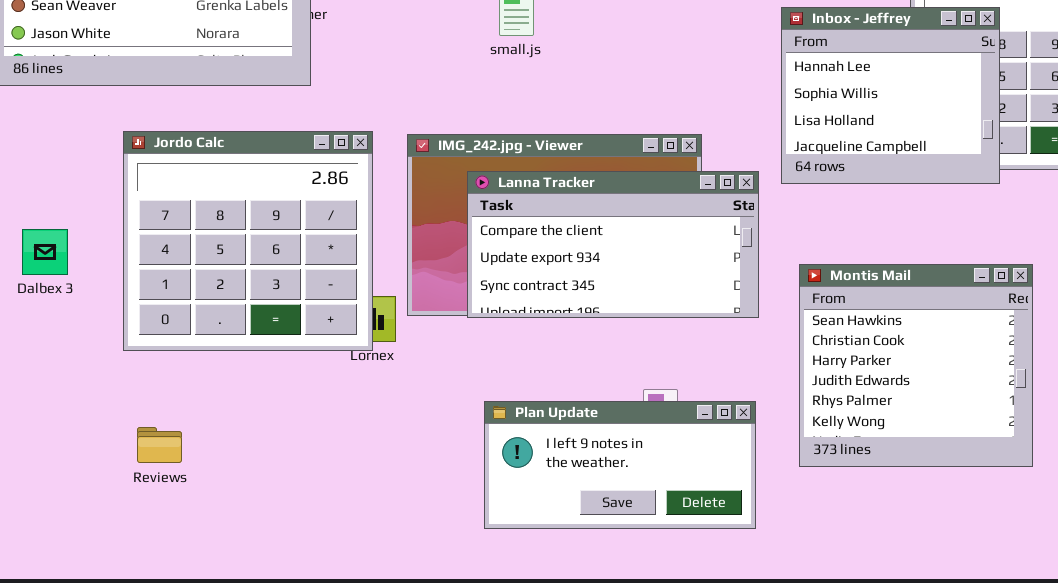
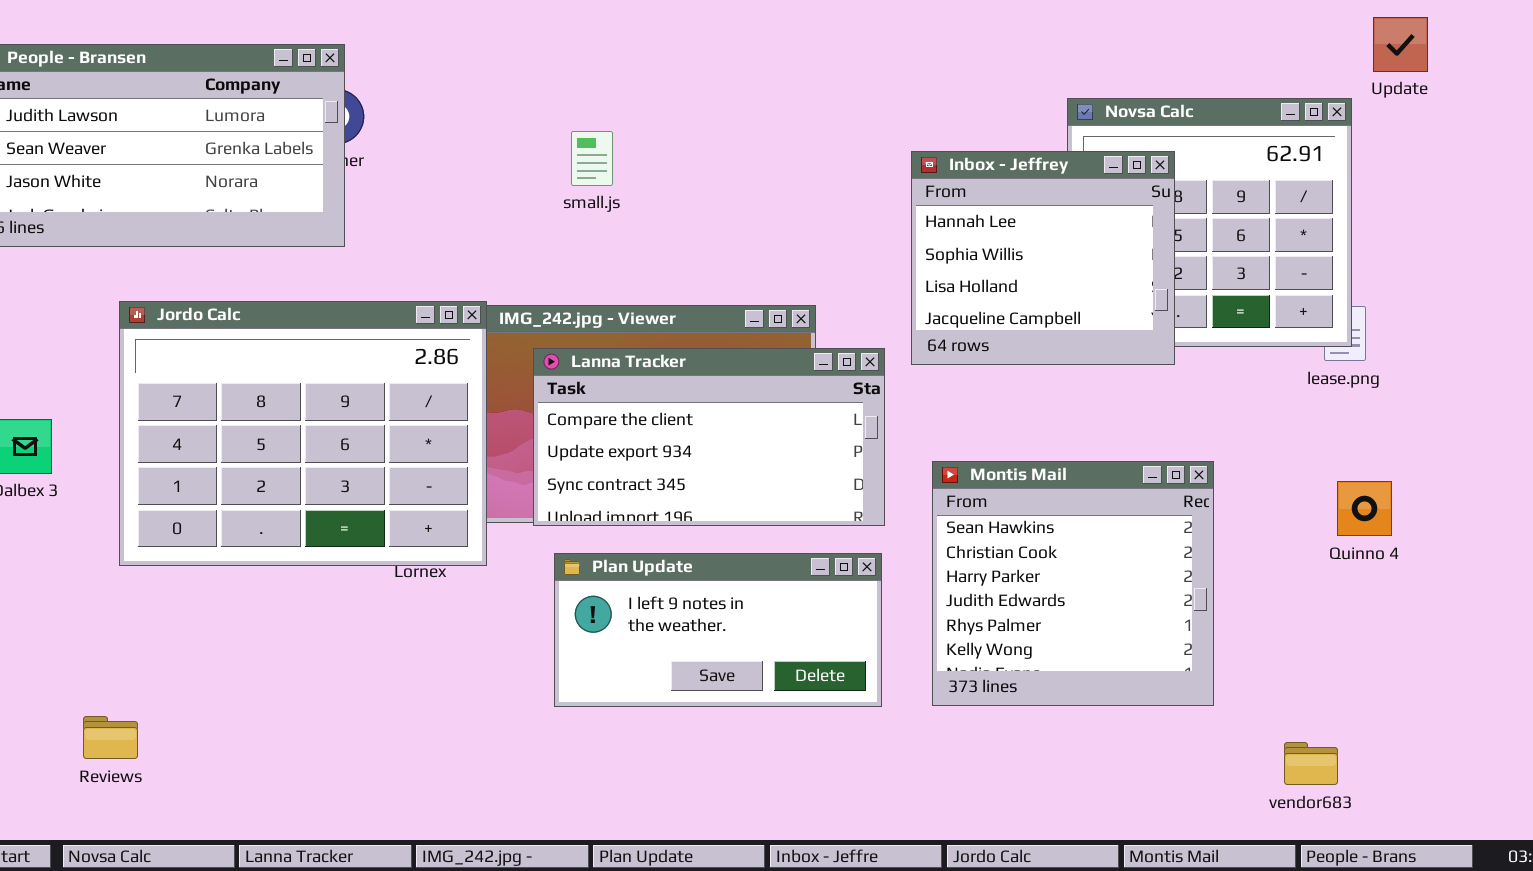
Jordo Calc: [123,131,373,351] -> [119,301,487,566], resized
Plan Update: [484,401,756,529] -> [554,553,882,707], moved
Reviews: [137,427,182,463] -> [83,716,138,759], moved

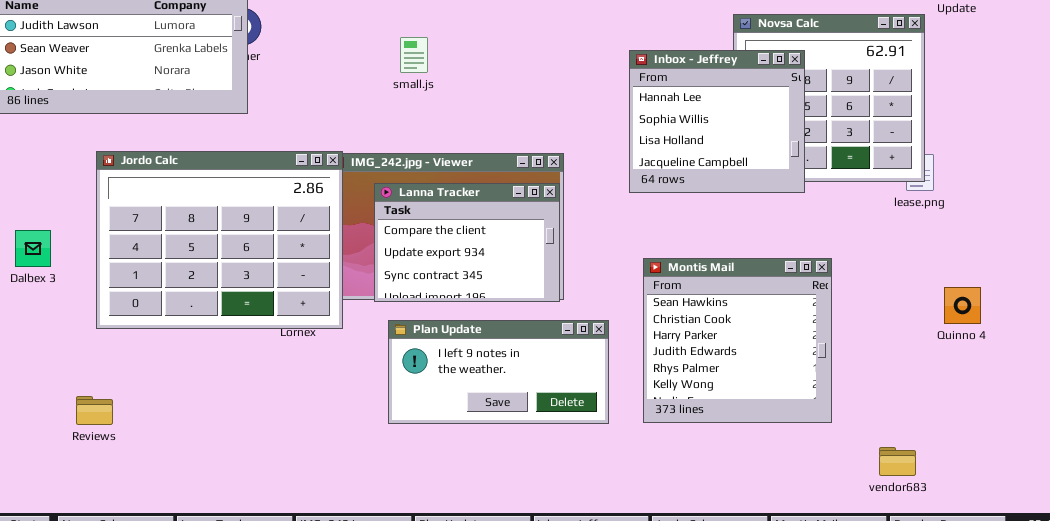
Lanna Tracker: [533,348,885,526] -> [374,183,560,302], resized
Quinno 4: [1337,481,1392,536] -> [944,287,981,324], moved
Reviews: [83,716,138,759] -> [76,396,113,425], moved

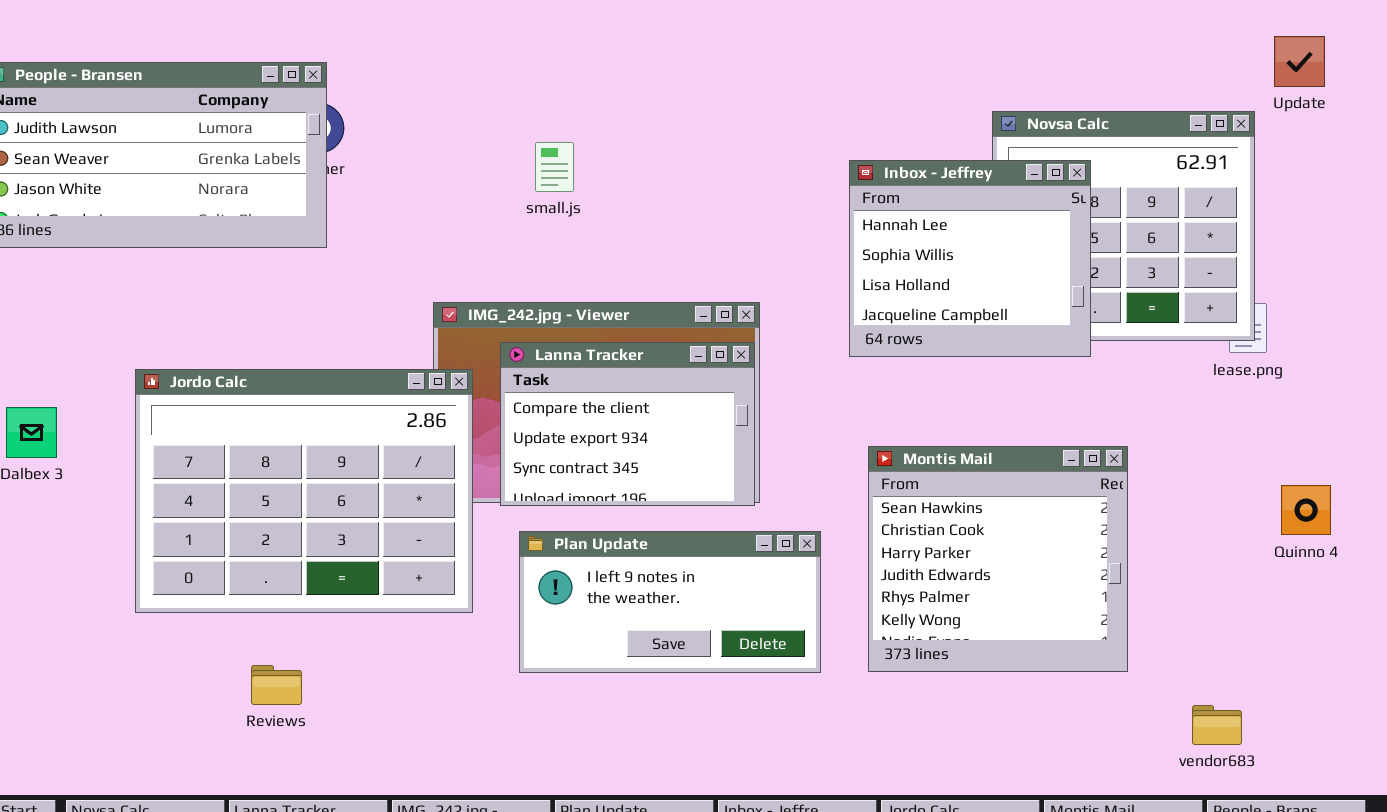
Jordo Calc: [96,151,343,329] -> [135,369,473,613], moved
Reviews: [76,396,113,425] -> [251,665,302,705], moved

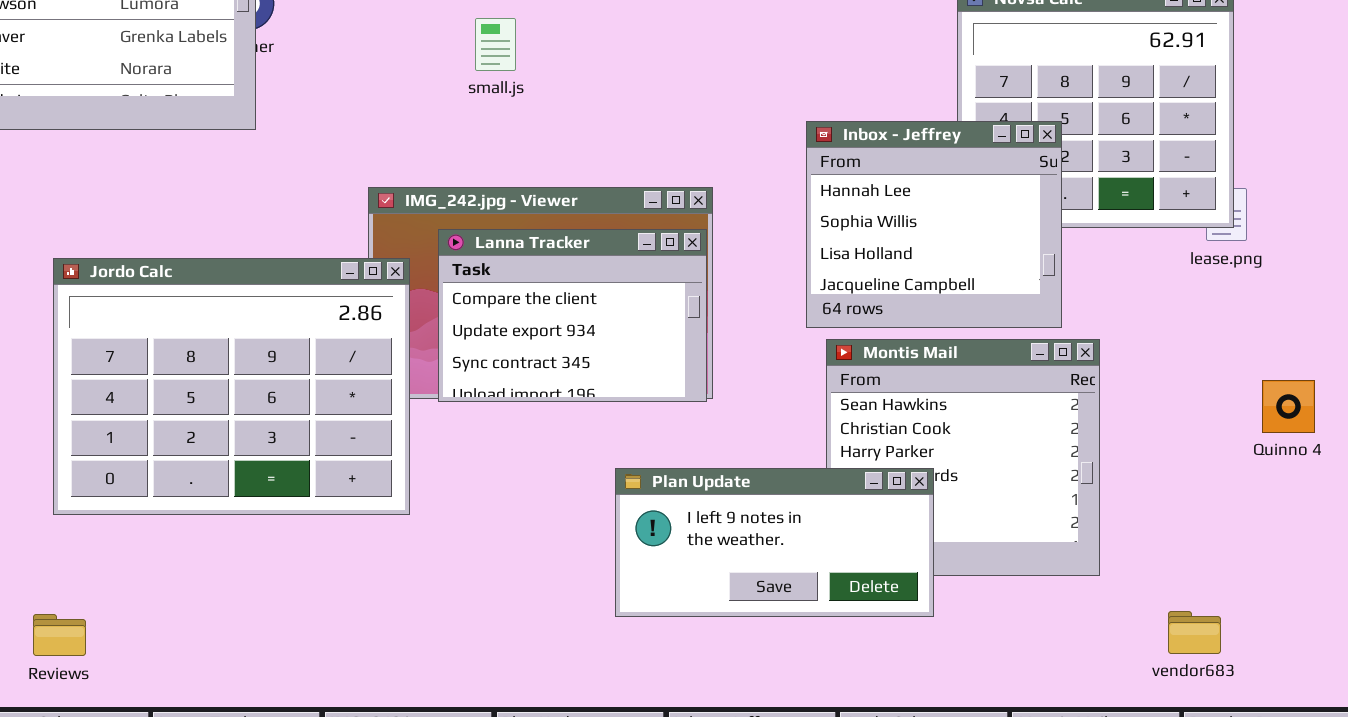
Inbox - Jeffrey: [849,160,1091,357] -> [806,121,1062,328], moved
Plan Update: [519,531,821,673] -> [615,468,934,617], moved
Reviews: [251,665,302,705] -> [33,614,86,656], moved

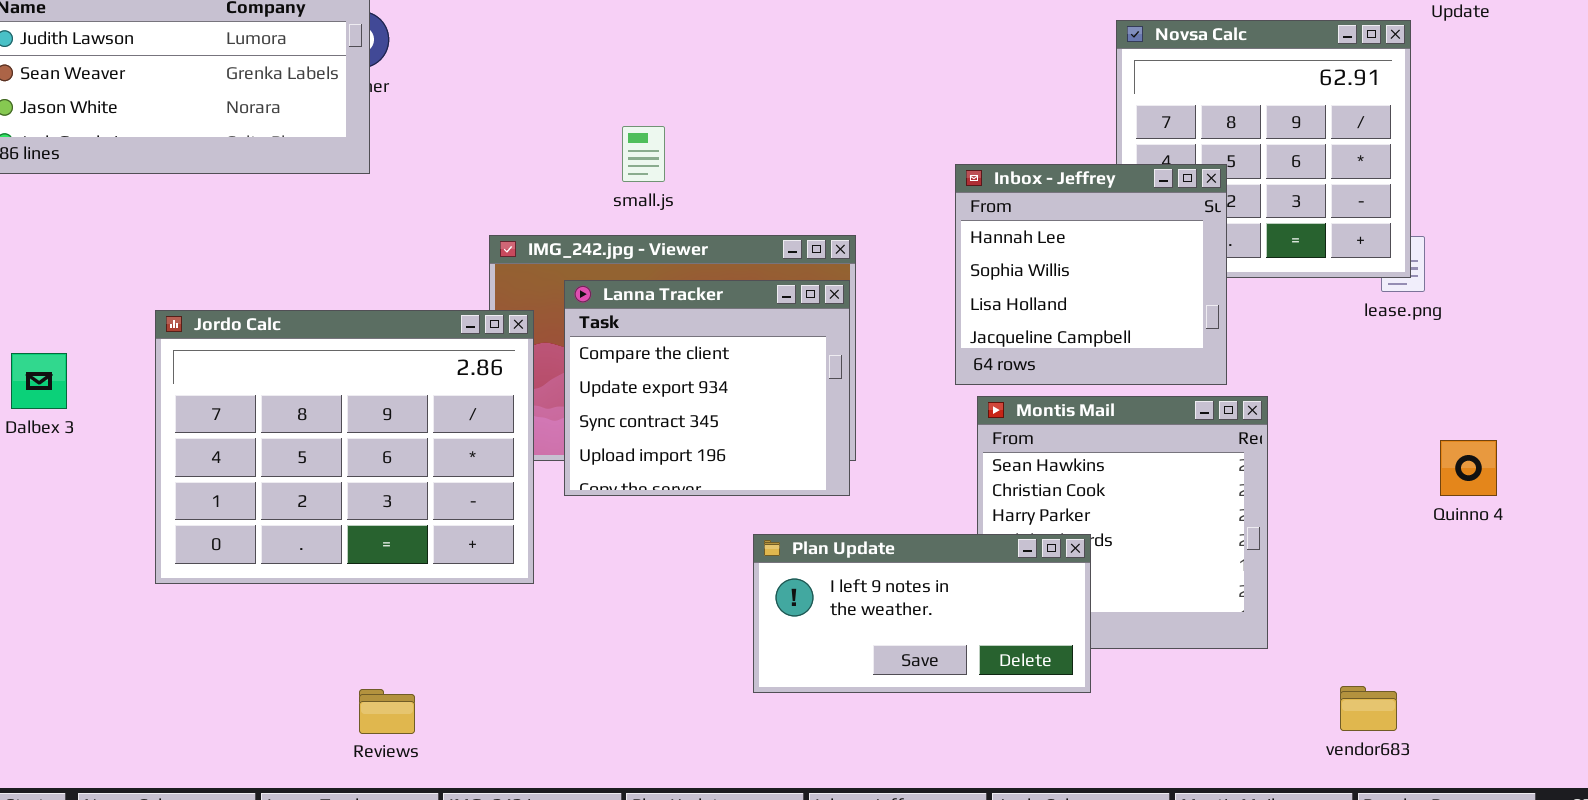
small.js: [475,18,516,71] -> [622,126,665,182], moved
Lanna Tracker: [438,229,707,402] -> [564,280,850,496], resized
Reviews: [33,614,86,656] -> [359,689,415,734], moved

